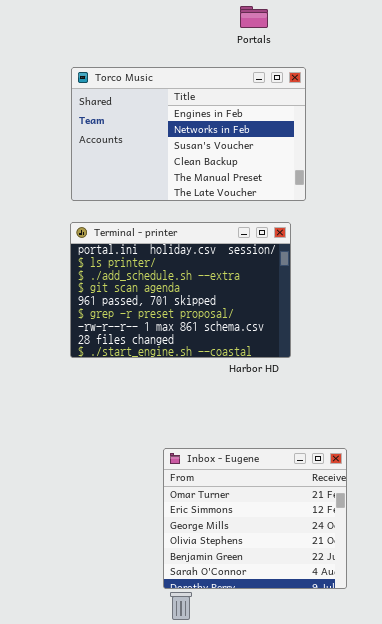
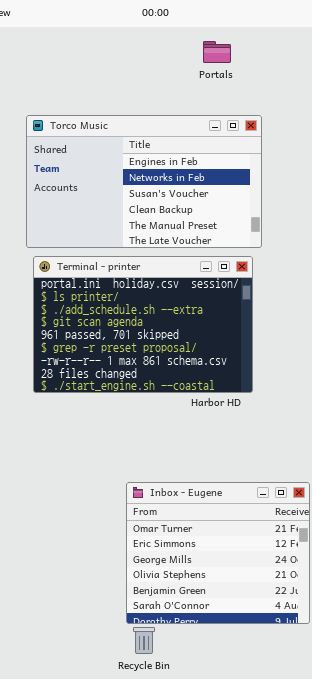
Torco Music: [71,67,306,201] -> [26,115,262,248], moved

